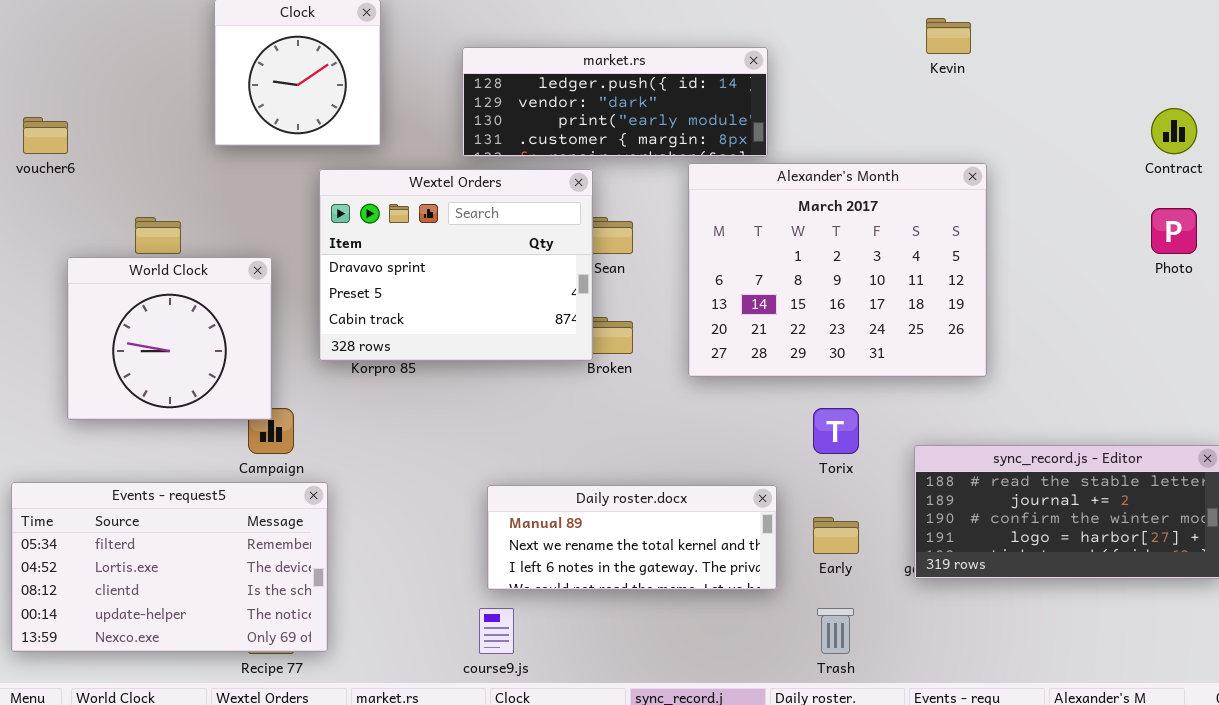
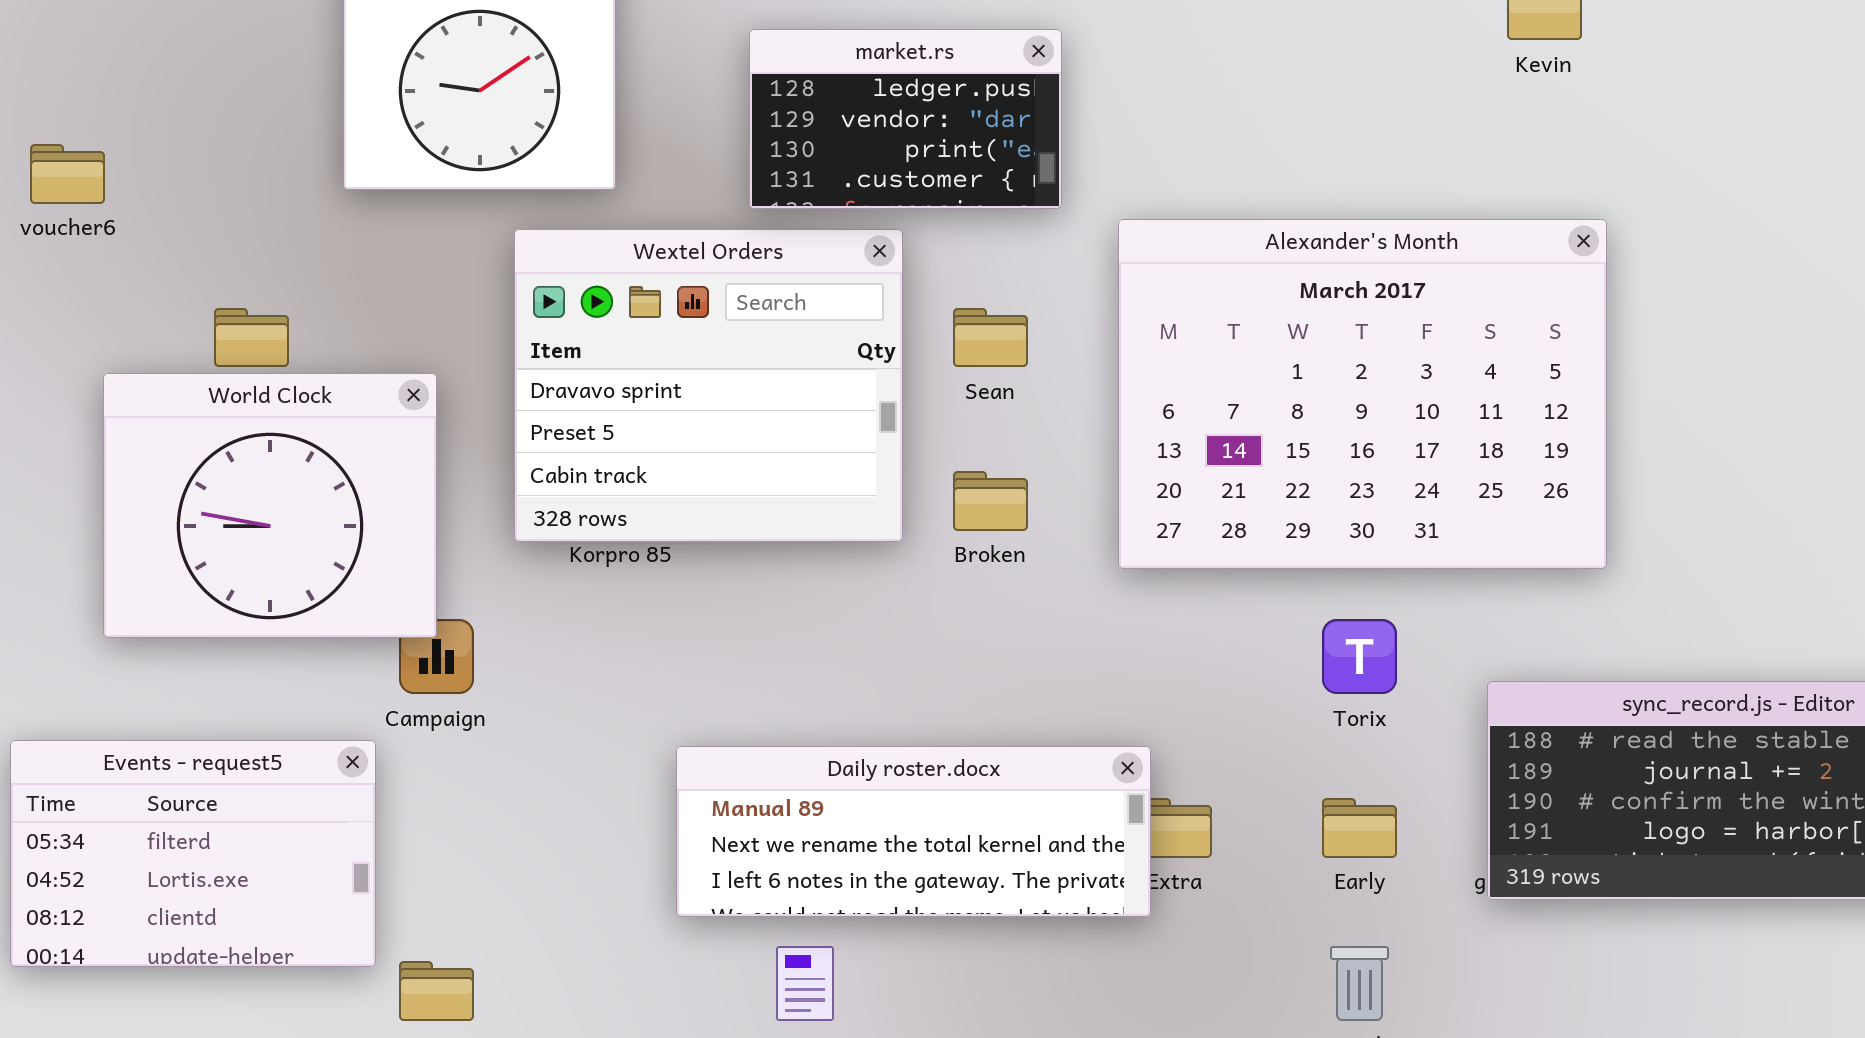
market.rs: [462,47,768,157] -> [749,29,1062,209], resized
Wextel Orders: [319,169,593,361] -> [514,229,903,542], resized
Events - request5: [11,482,328,652] -> [10,740,376,967], resized
Daily roster.docx: [487,485,777,590] -> [676,746,1151,917], moved

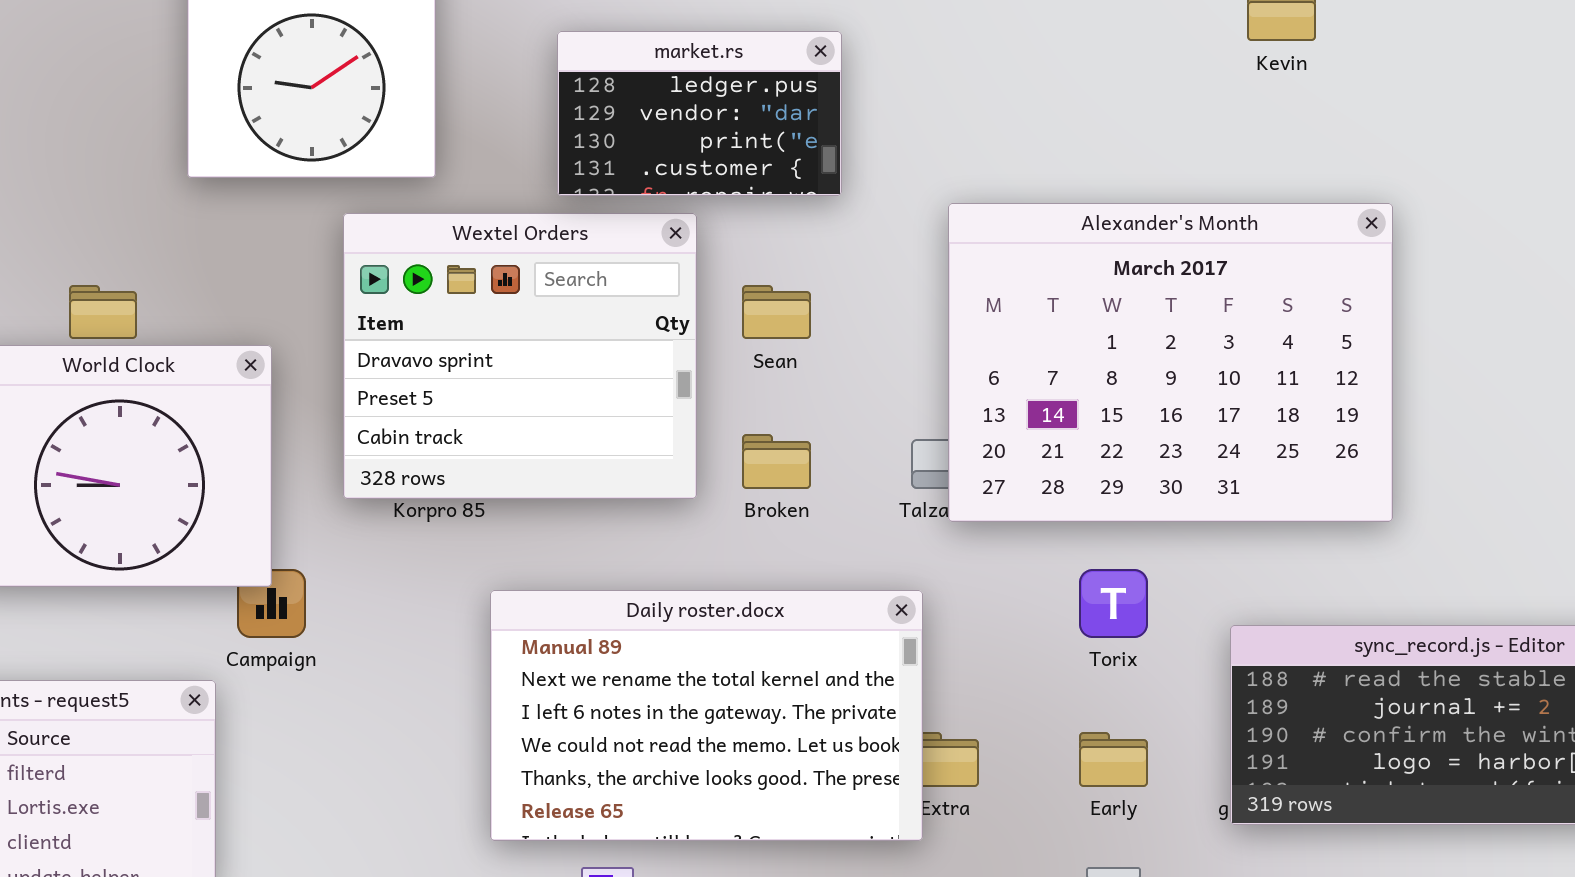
Alexander's Month: [1118,219,1607,569] -> [948,203,1393,522], moved
Daily roster.docx: [676,746,1151,917] -> [490,590,923,841], resized

